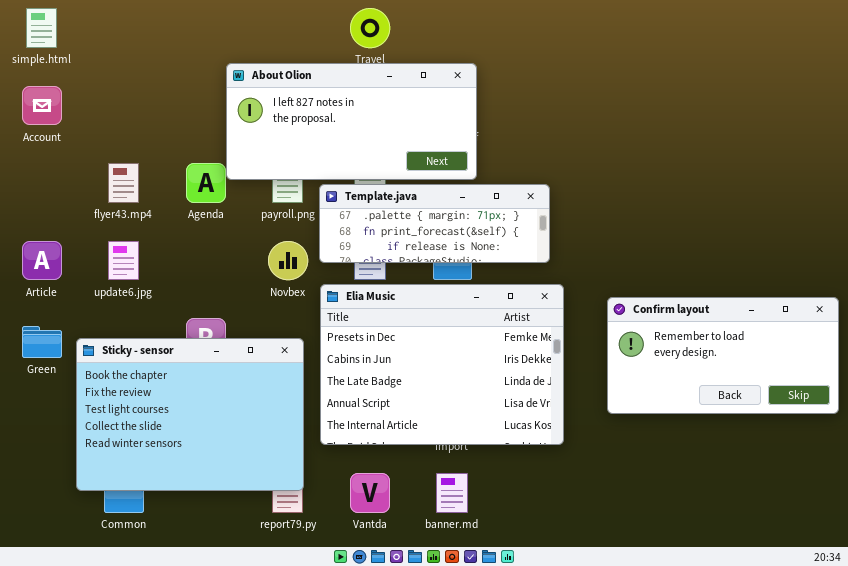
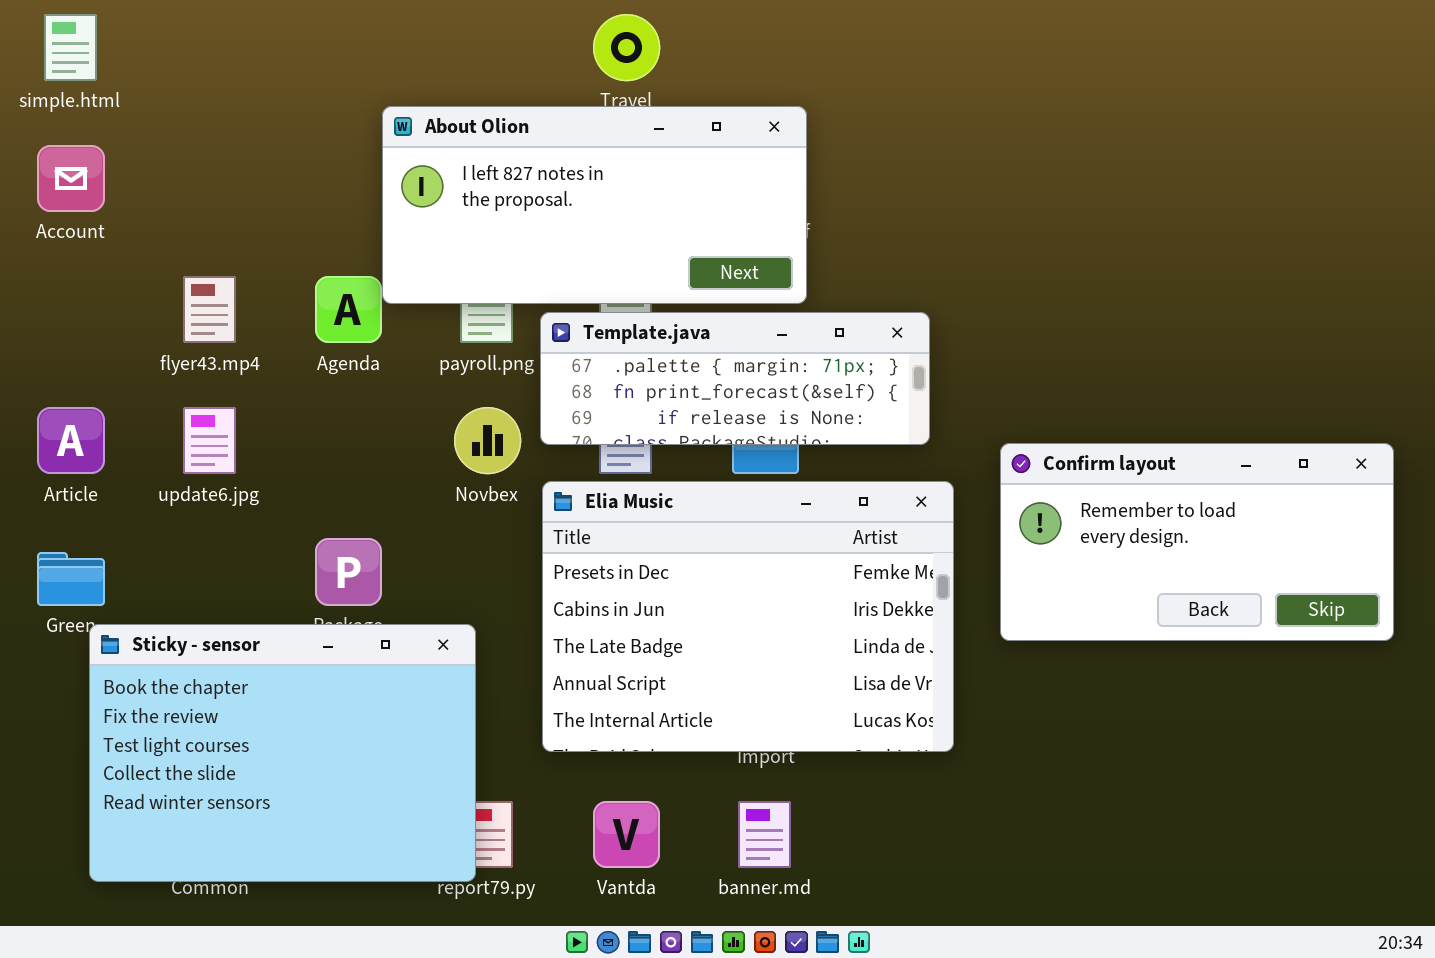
Confirm layout: [607,297,839,414] -> [1000,443,1394,641], moved
Sticky - sensor: [76,338,304,491] -> [89,624,476,882], moved

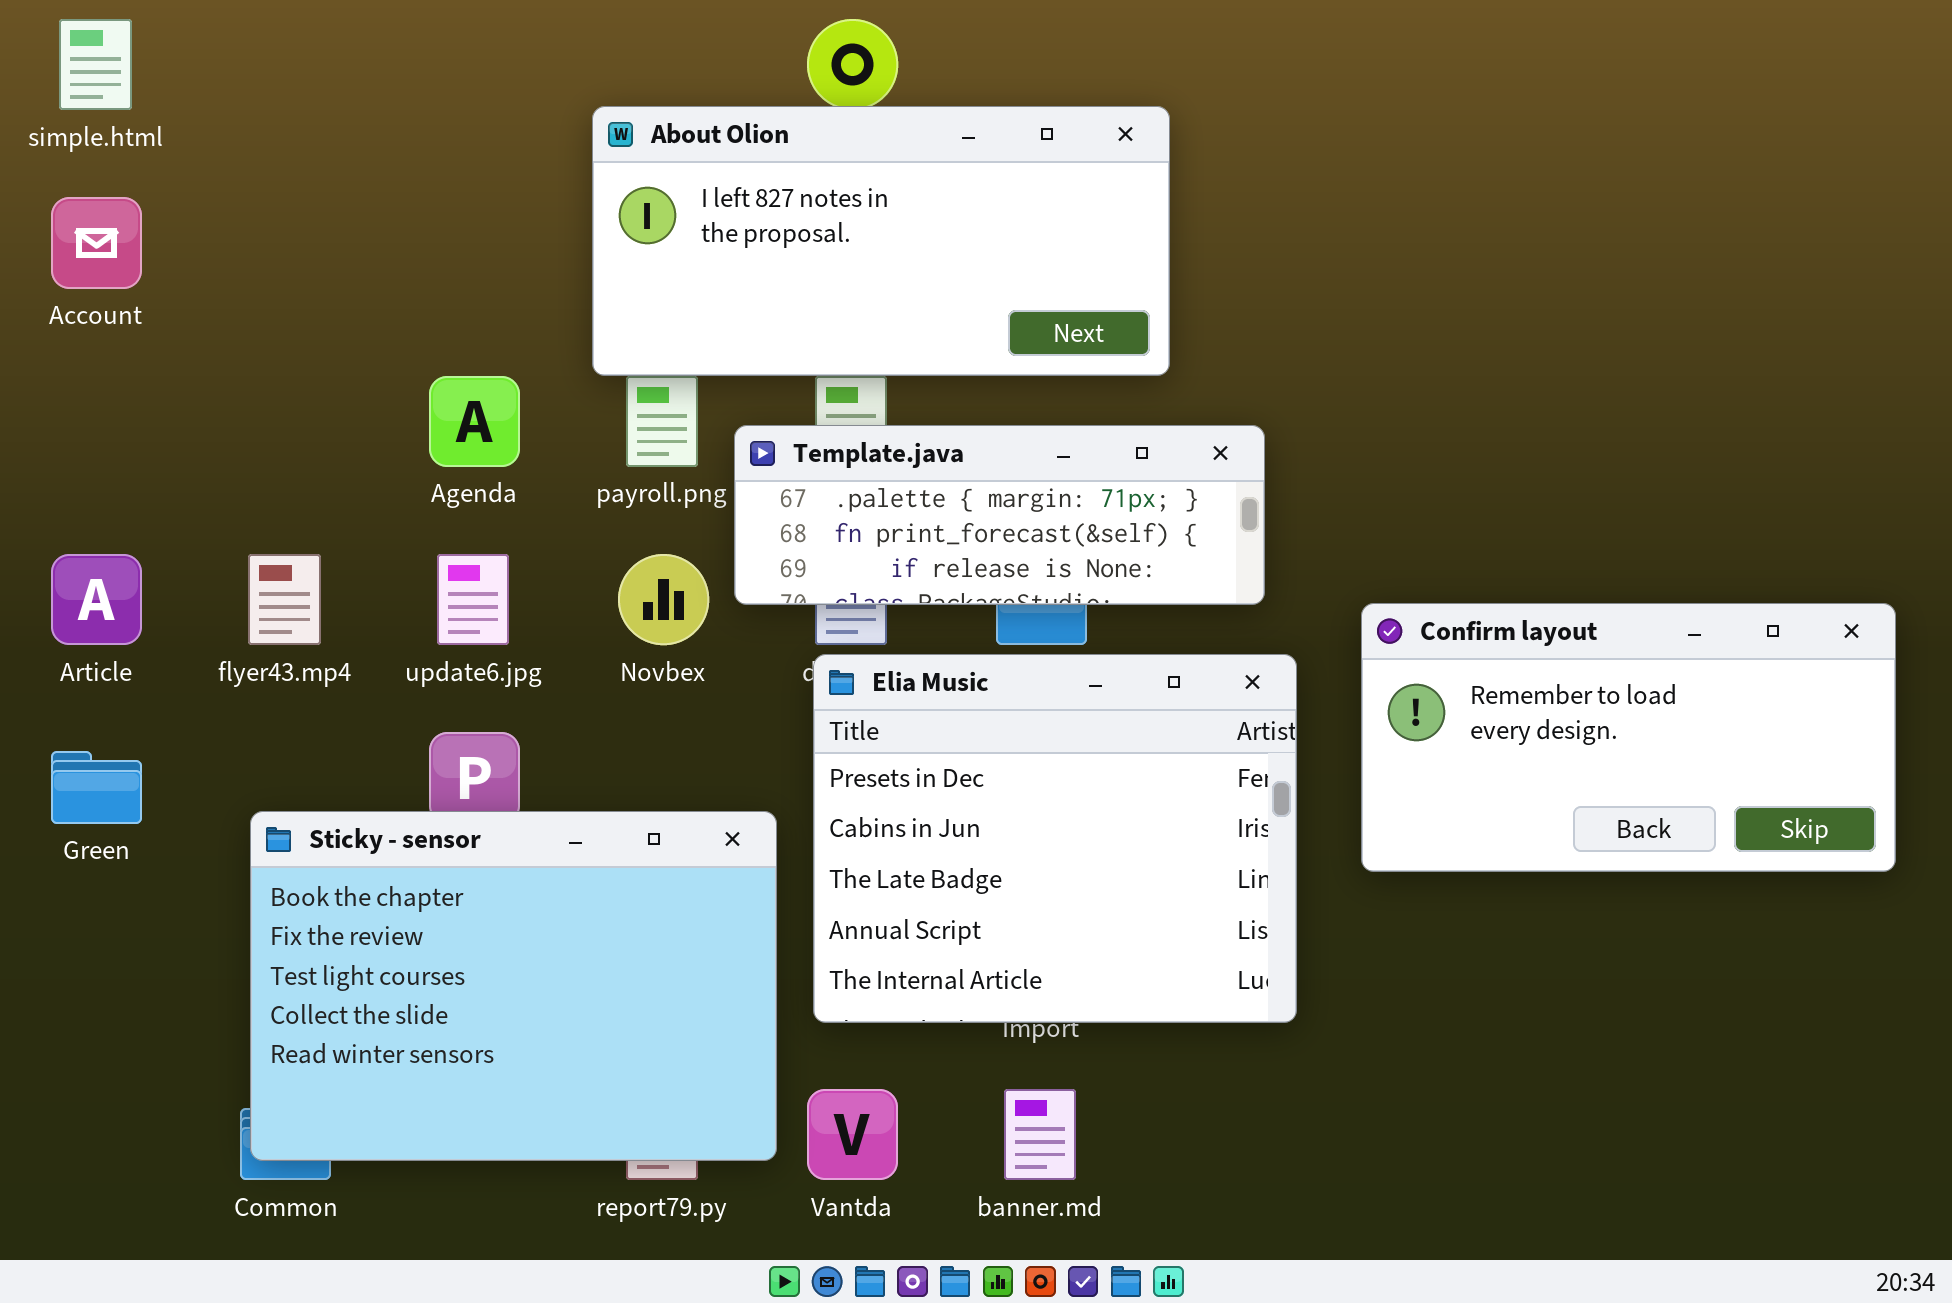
About Olion: [382,106,807,304] -> [592,106,1170,376], moved
flyer43.mp4: [183,276,236,343] -> [248,554,321,645], moved
update6.jpg: [183,407,236,474] -> [437,554,509,645], moved
Elia Music: [542,481,954,752] -> [813,654,1297,1023], resized
Sticky - sensor: [89,624,476,882] -> [250,811,777,1161], moved

